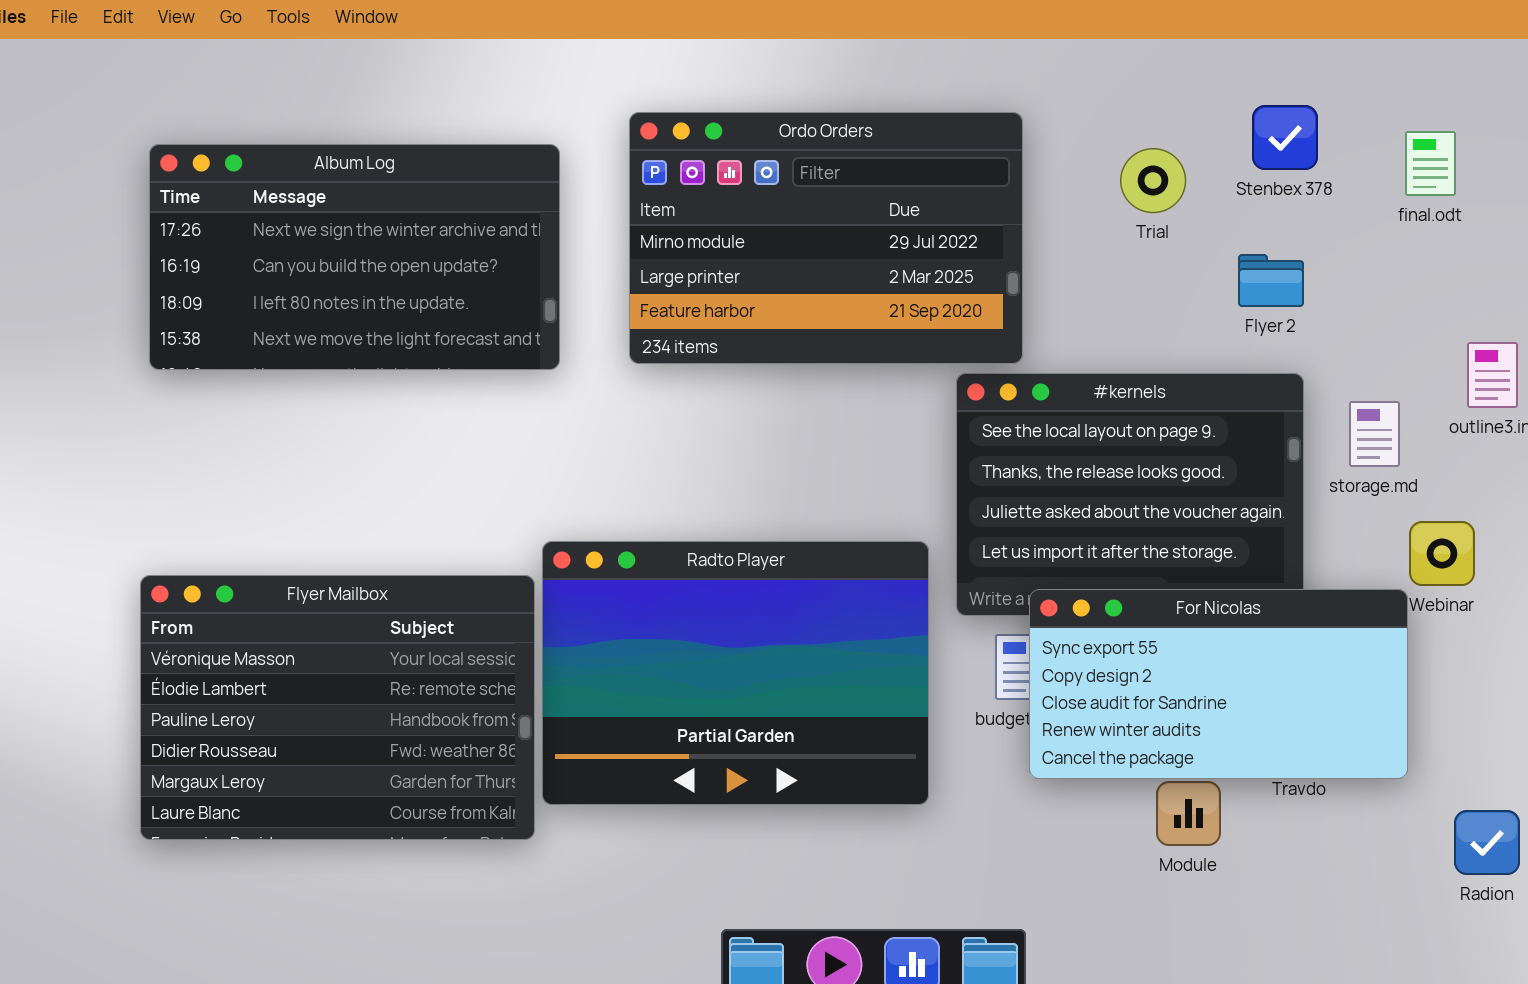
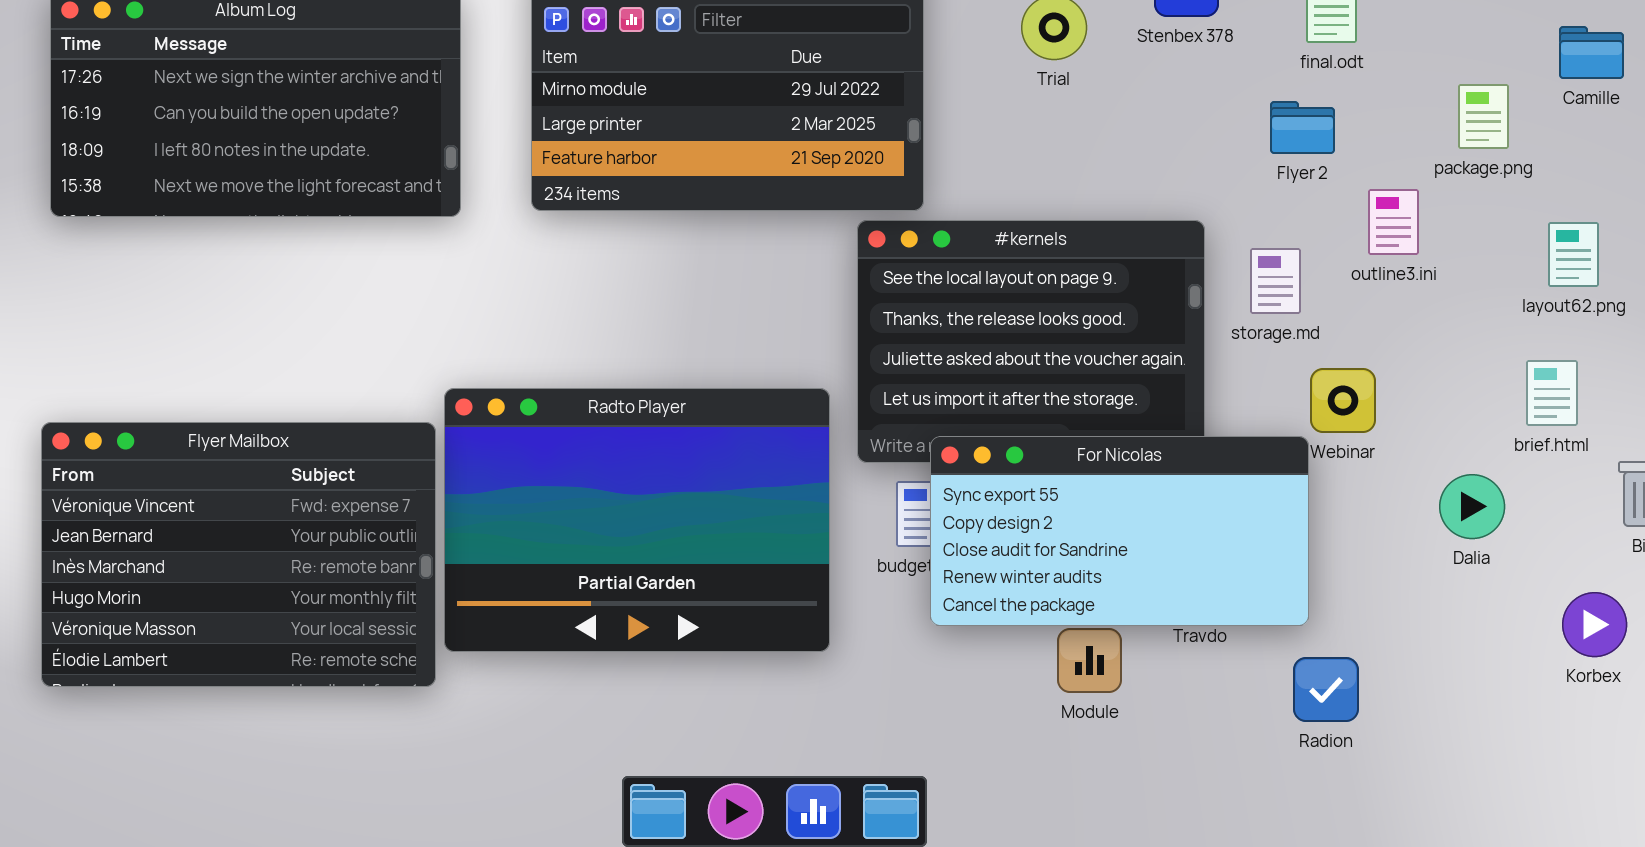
Flyer 2: [1238,254,1304,307] -> [1270,101,1335,154], moved
Flyer Mailbox: [140,575,535,840] -> [41,422,436,687], scrolled up 4 rows
Radion: [1454,810,1520,875] -> [1293,657,1359,722], moved

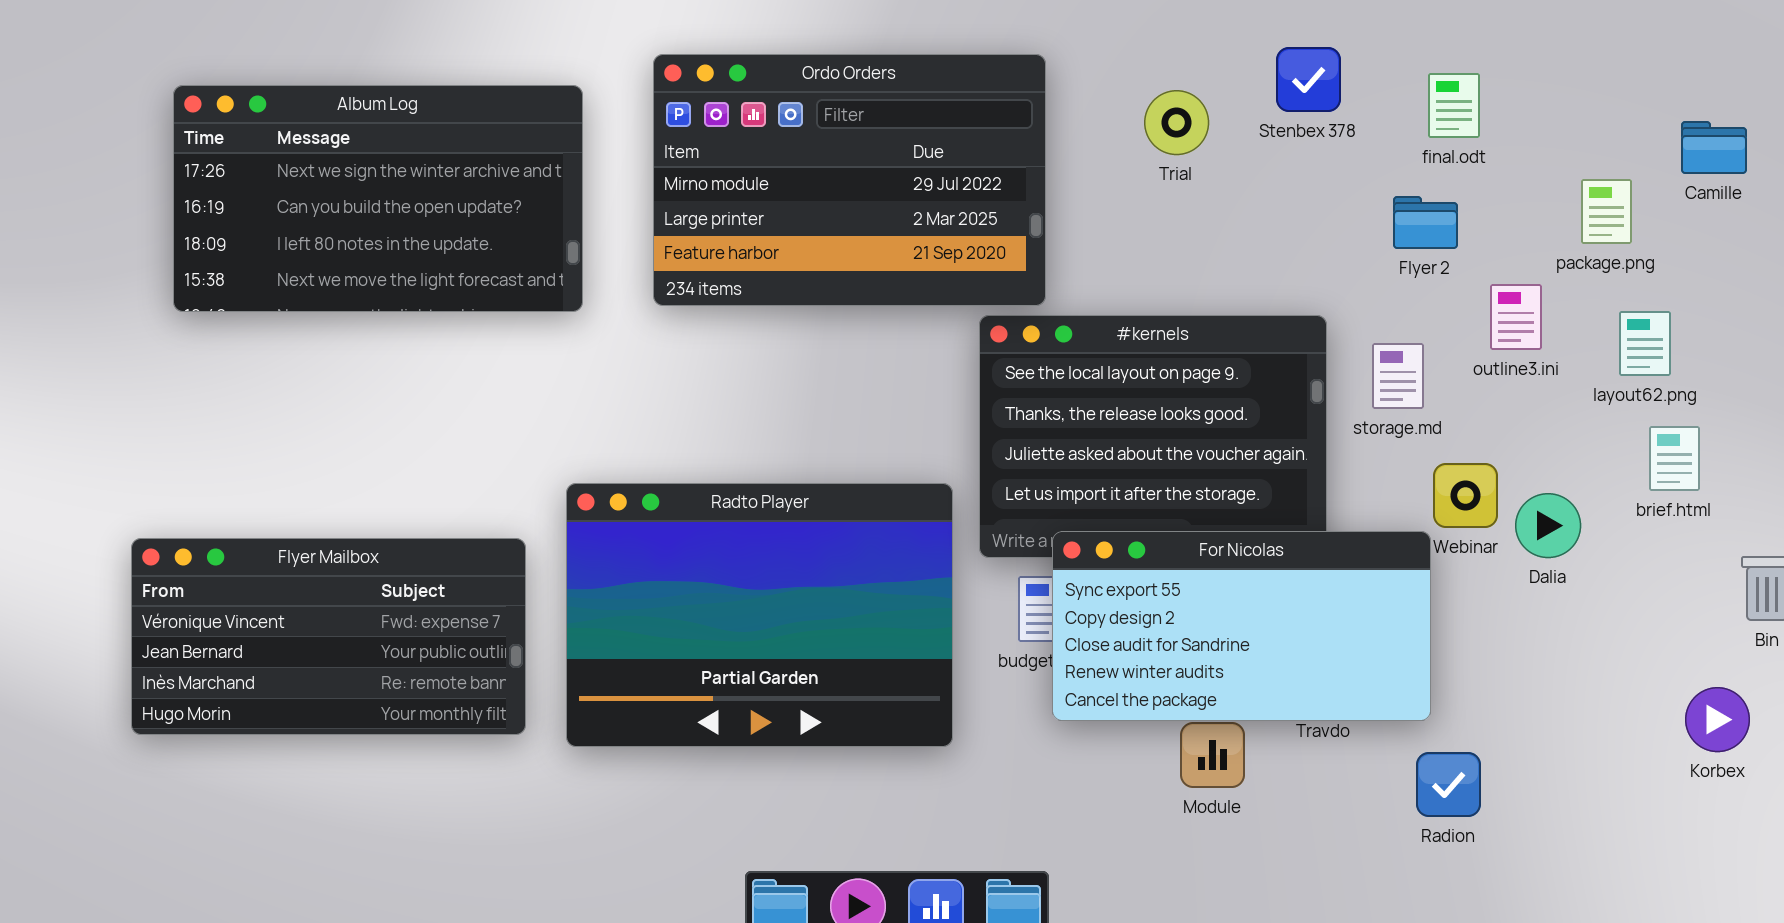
layout62.png: [1548,222,1599,287] -> [1619,311,1671,376], moved
brief.html: [1526,360,1578,426] -> [1649,426,1700,491], moved
Flyer Mailbox: [41,422,436,687] -> [131,538,526,735], moved, resized
Dalia: [1439,474,1505,539] -> [1515,493,1581,558], moved

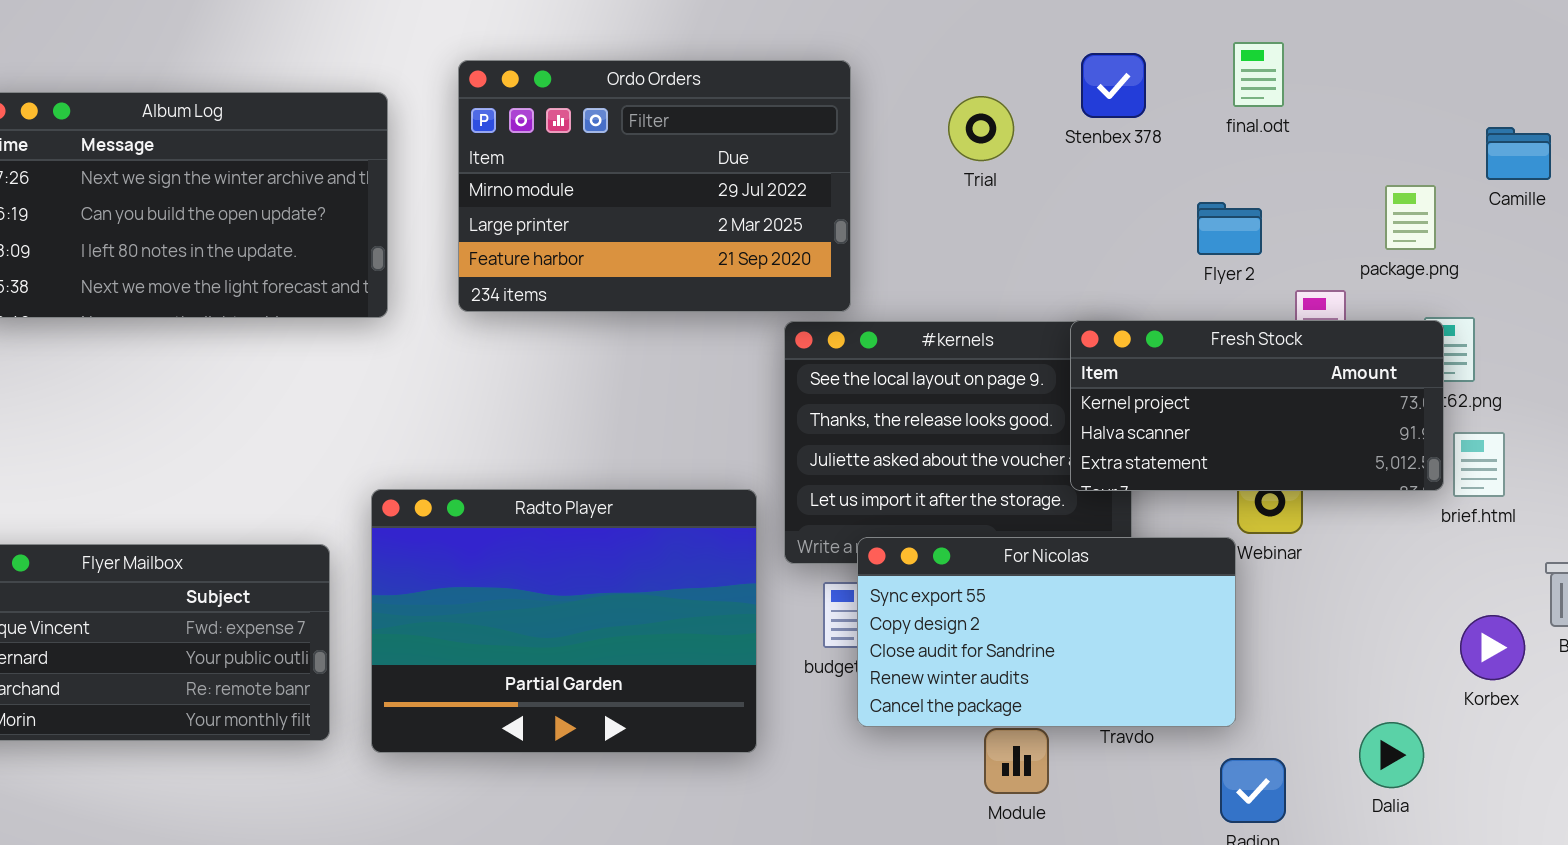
final.odt: [1428,73,1480,138] -> [1233,42,1284,107], moved
Fresh Stock: none -> [1070,320,1444,491], opened
Dalia: [1515,493,1581,558] -> [1359,722,1424,788], moved
Korbex: [1685,687,1750,752] -> [1460,615,1525,680], moved

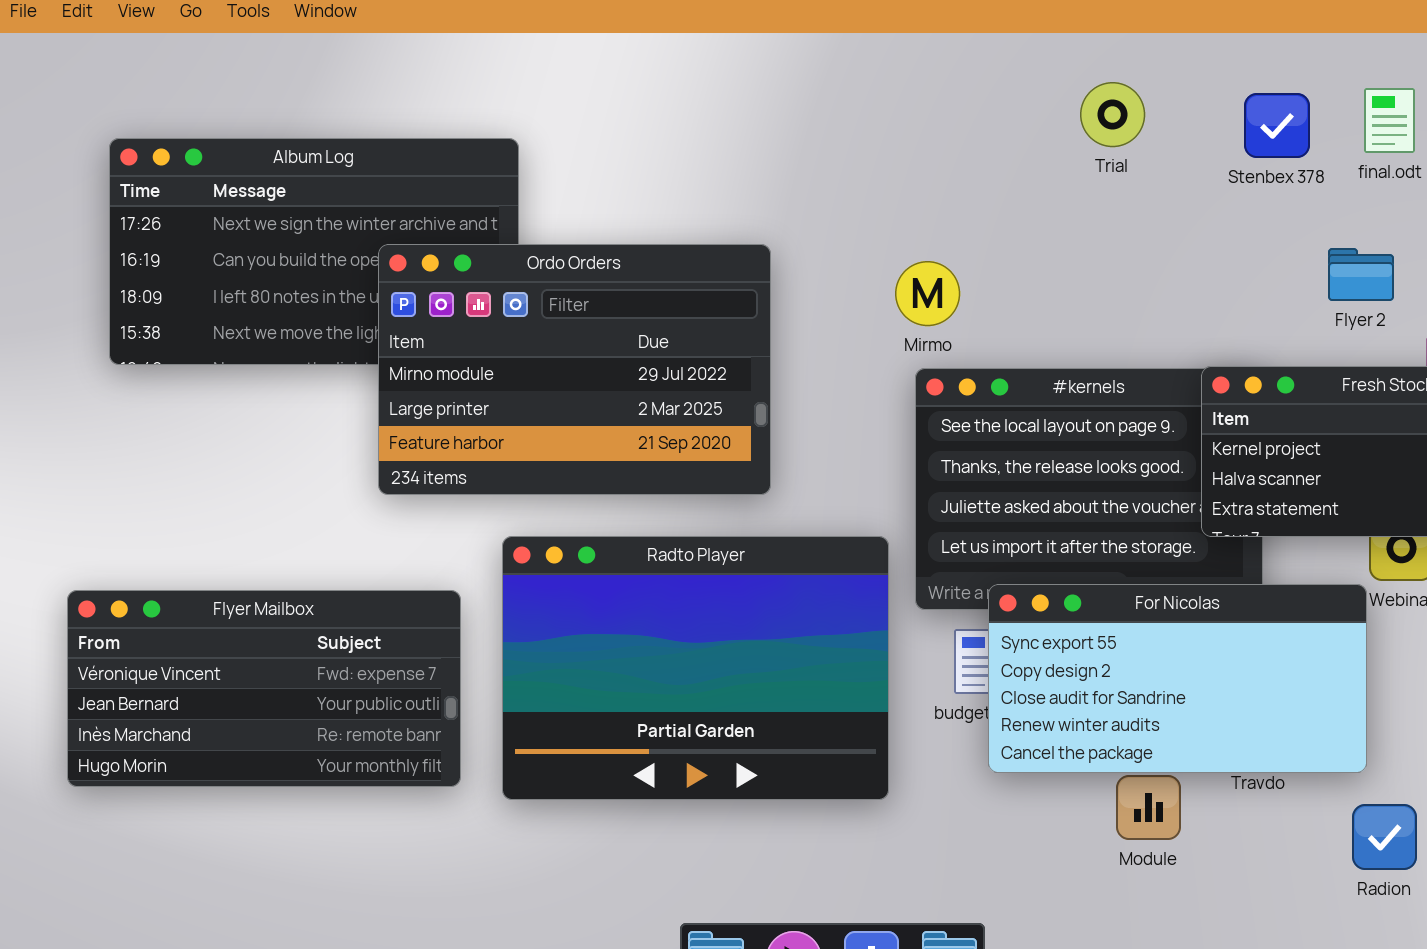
Stenbex 378: [1081,53,1146,118] -> [1244,93,1310,158], moved
Ordo Orders: [458,60,851,312] -> [378,244,771,495], moved
Trial: [948,96,1014,161] -> [1080,82,1145,147], moved

